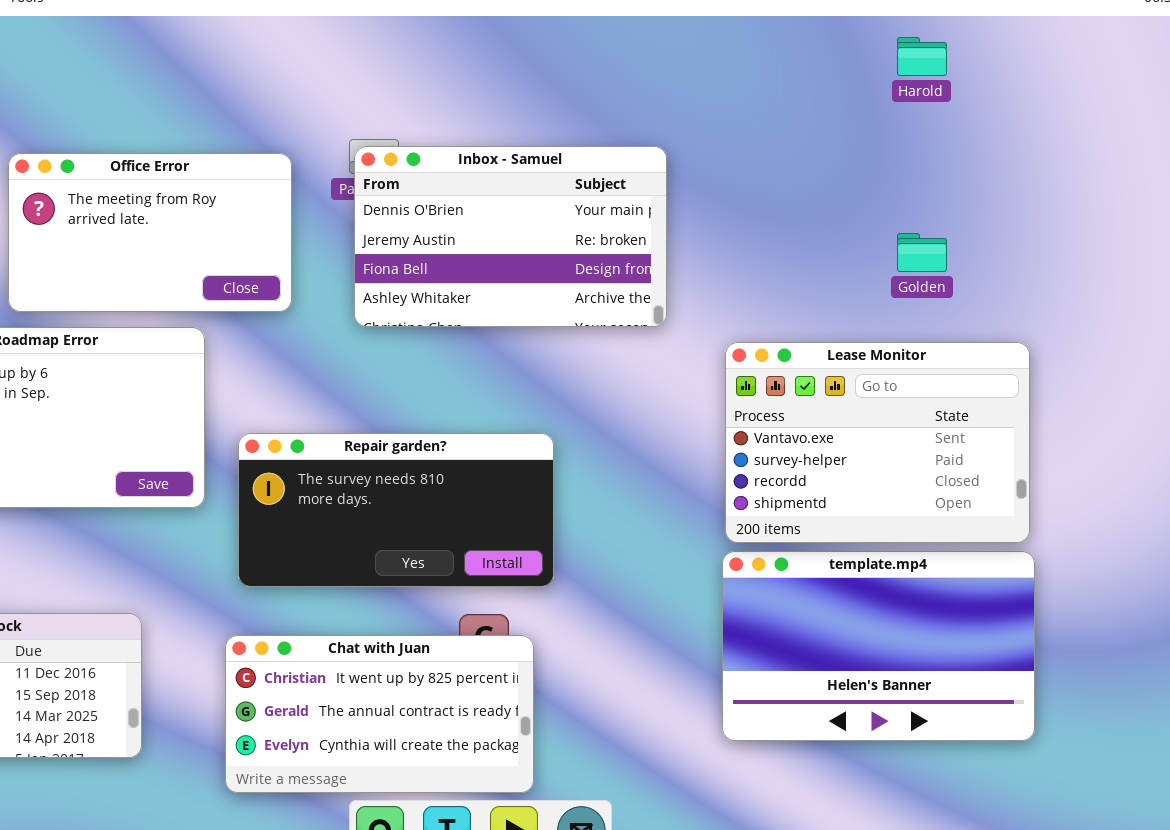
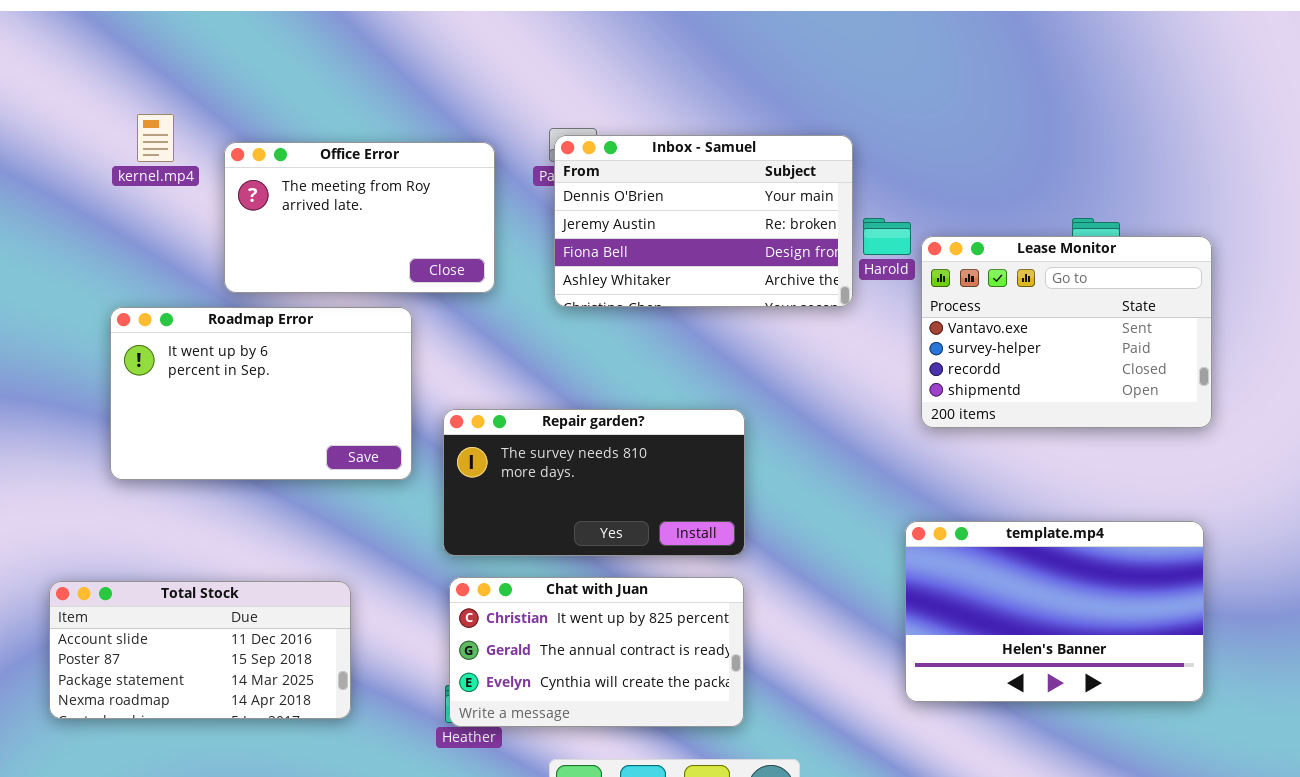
Harold: [897,37,947,76] -> [863,218,911,255], moved
Lease Monitor: [725,342,1030,543] -> [921,236,1212,428], moved
Chat with Juan: [225,635,534,793] -> [449,577,744,727], moved

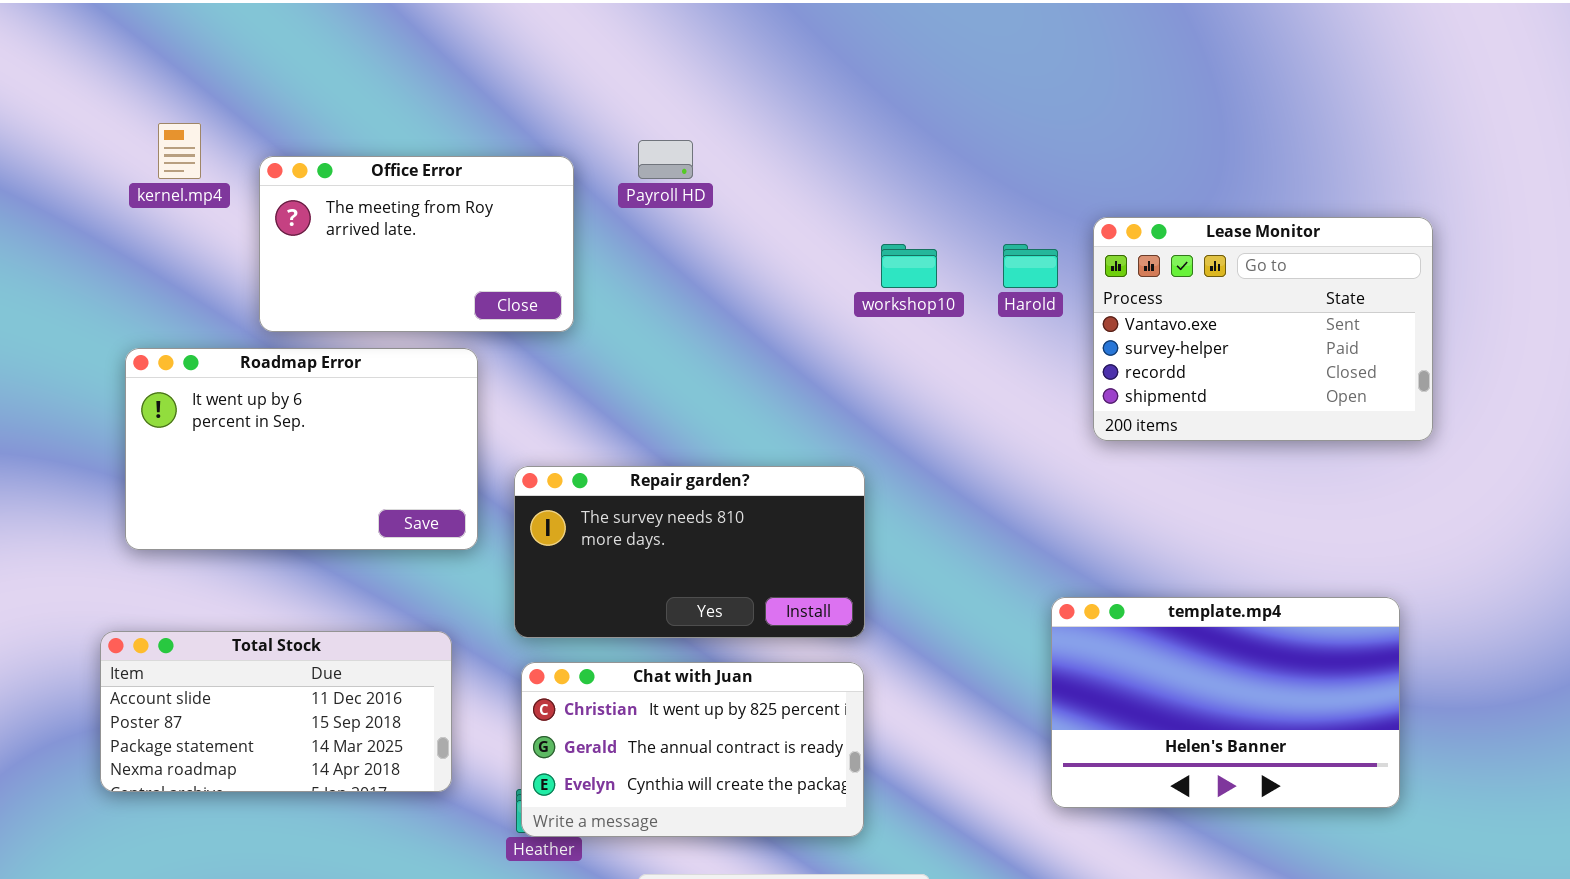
Inbox - Samuel: [554,135,853,307] -> none, closed
Lease Monitor: [921,236,1212,428] -> [1093,217,1433,441], moved
Total Stock: [49,581,351,719] -> [100,631,452,792], moved

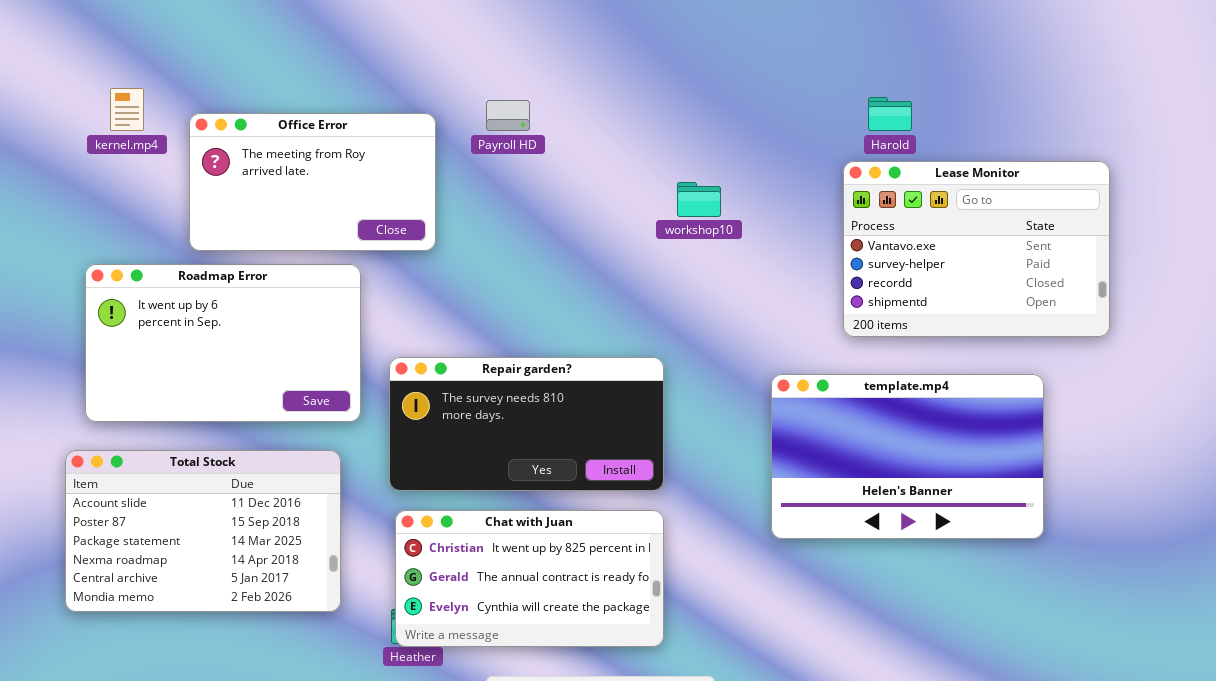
Harold: [1003,244,1058,288] -> [868,97,912,131], moved
template.mp4: [1051,597,1400,808] -> [771,374,1044,539], moved
Total Stock: [100,631,452,792] -> [65,450,341,612], resized

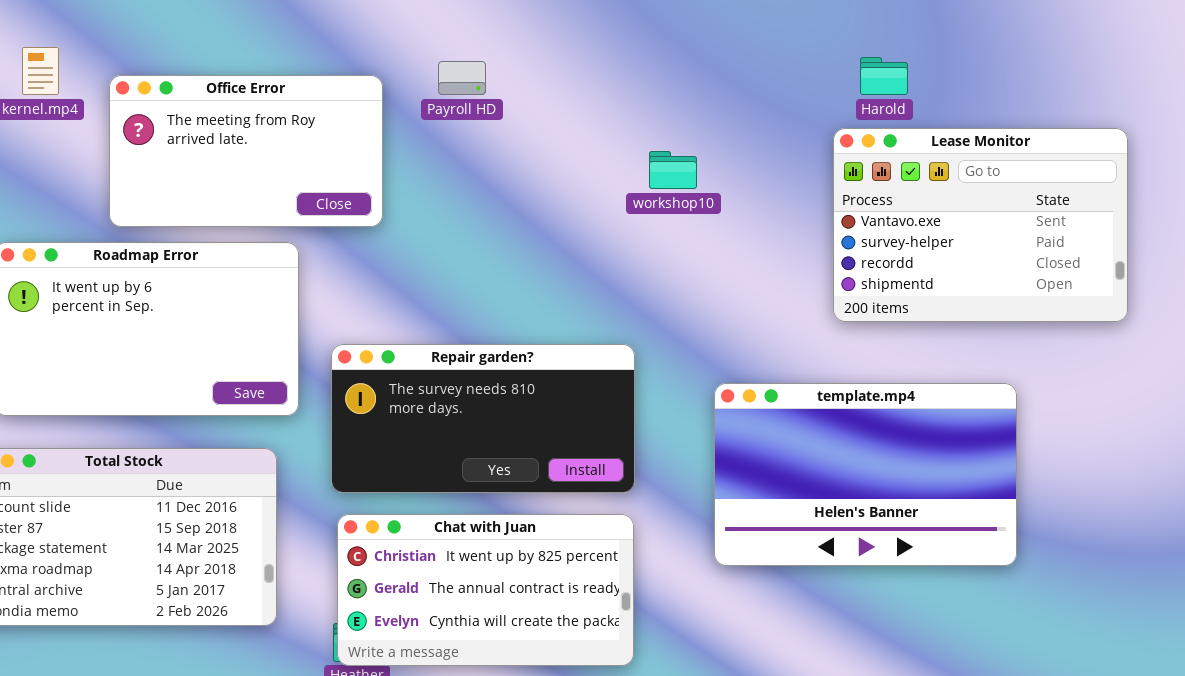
template.mp4: [771,374,1044,539] -> [714,383,1017,566], moved

